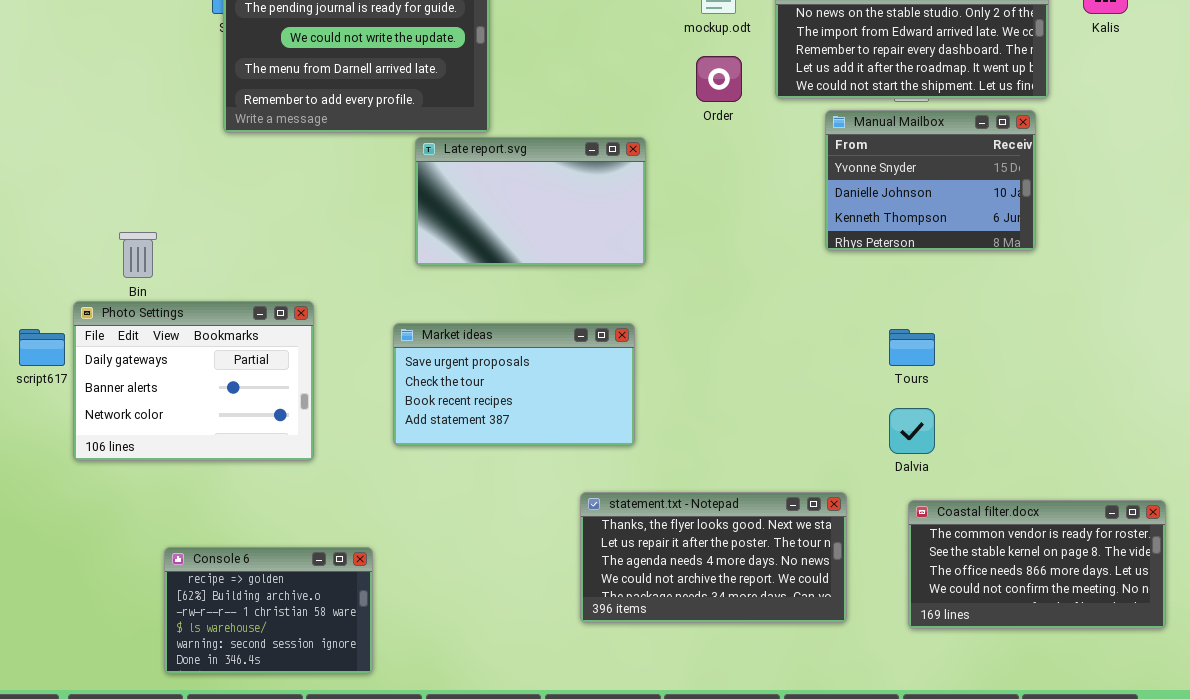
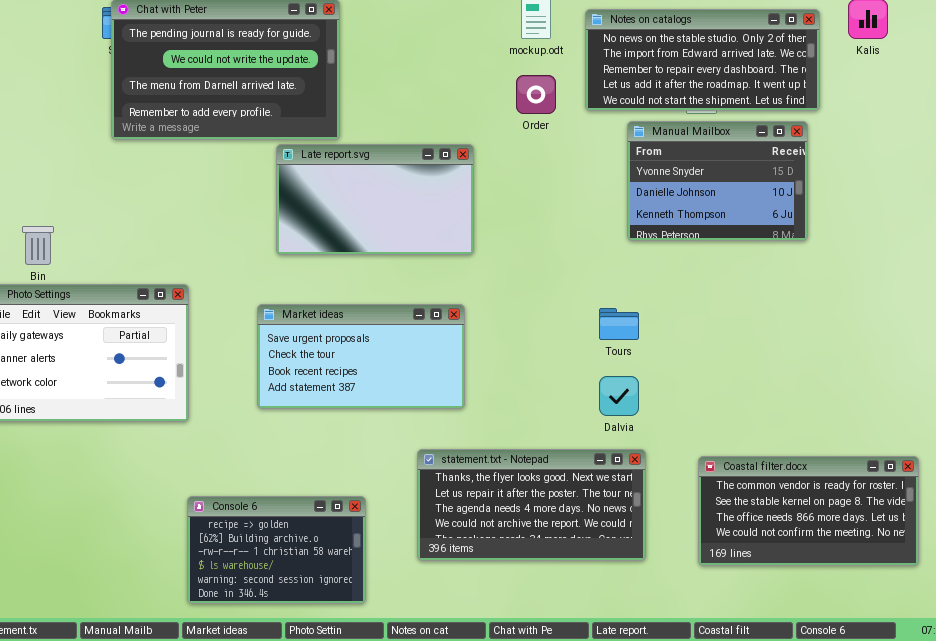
Tours: [889,329,935,366] -> [599,308,639,340], moved
Dalvia: [889,408,935,454] -> [599,376,639,416], moved
Console 6: [164,547,373,674] -> [187,496,366,604], moved

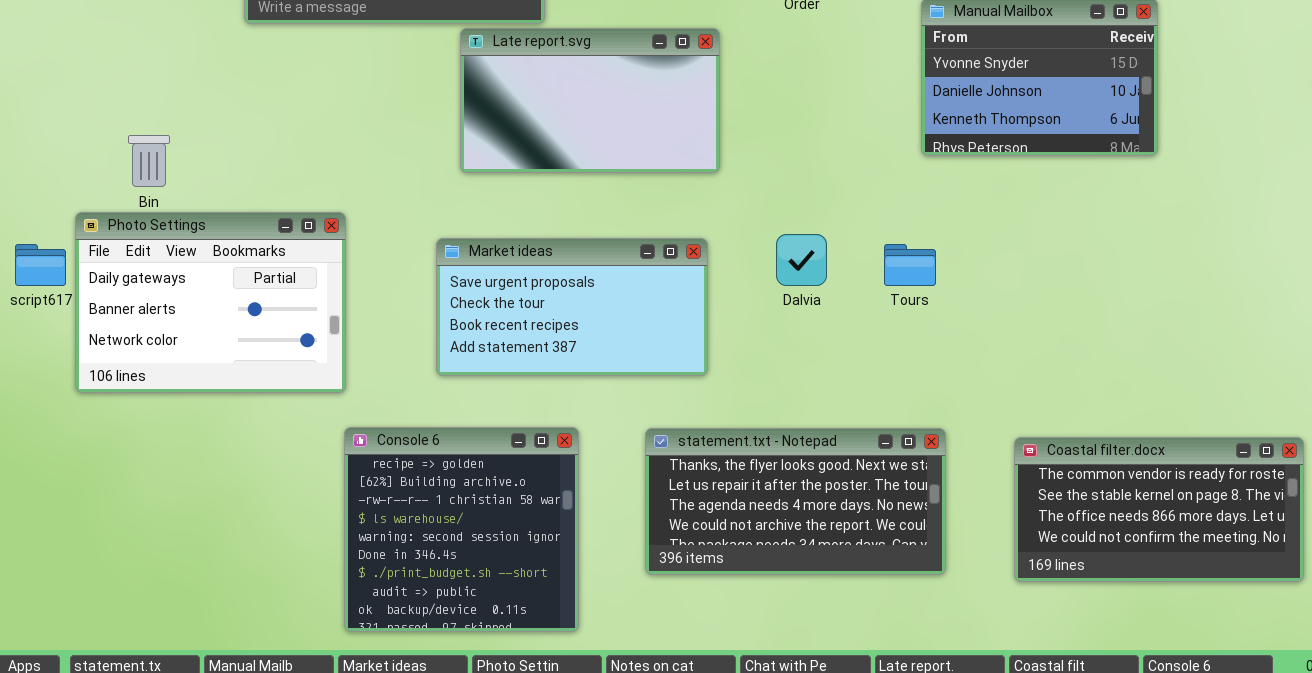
Dalvia: [599,376,639,416] -> [776,234,827,286], moved
Console 6: [187,496,366,604] -> [344,427,579,632], resized

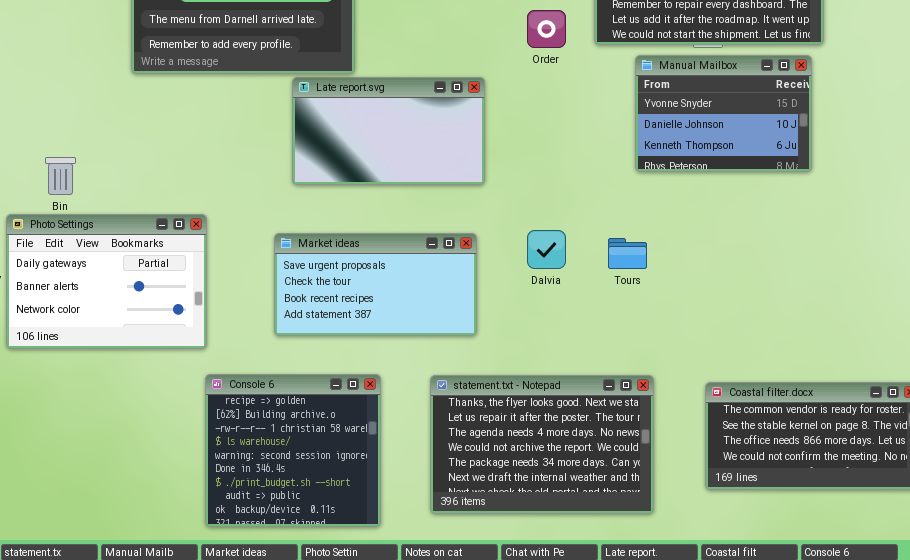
statement.txt - Notepad: [645,428,946,575] -> [430,375,654,514], resized

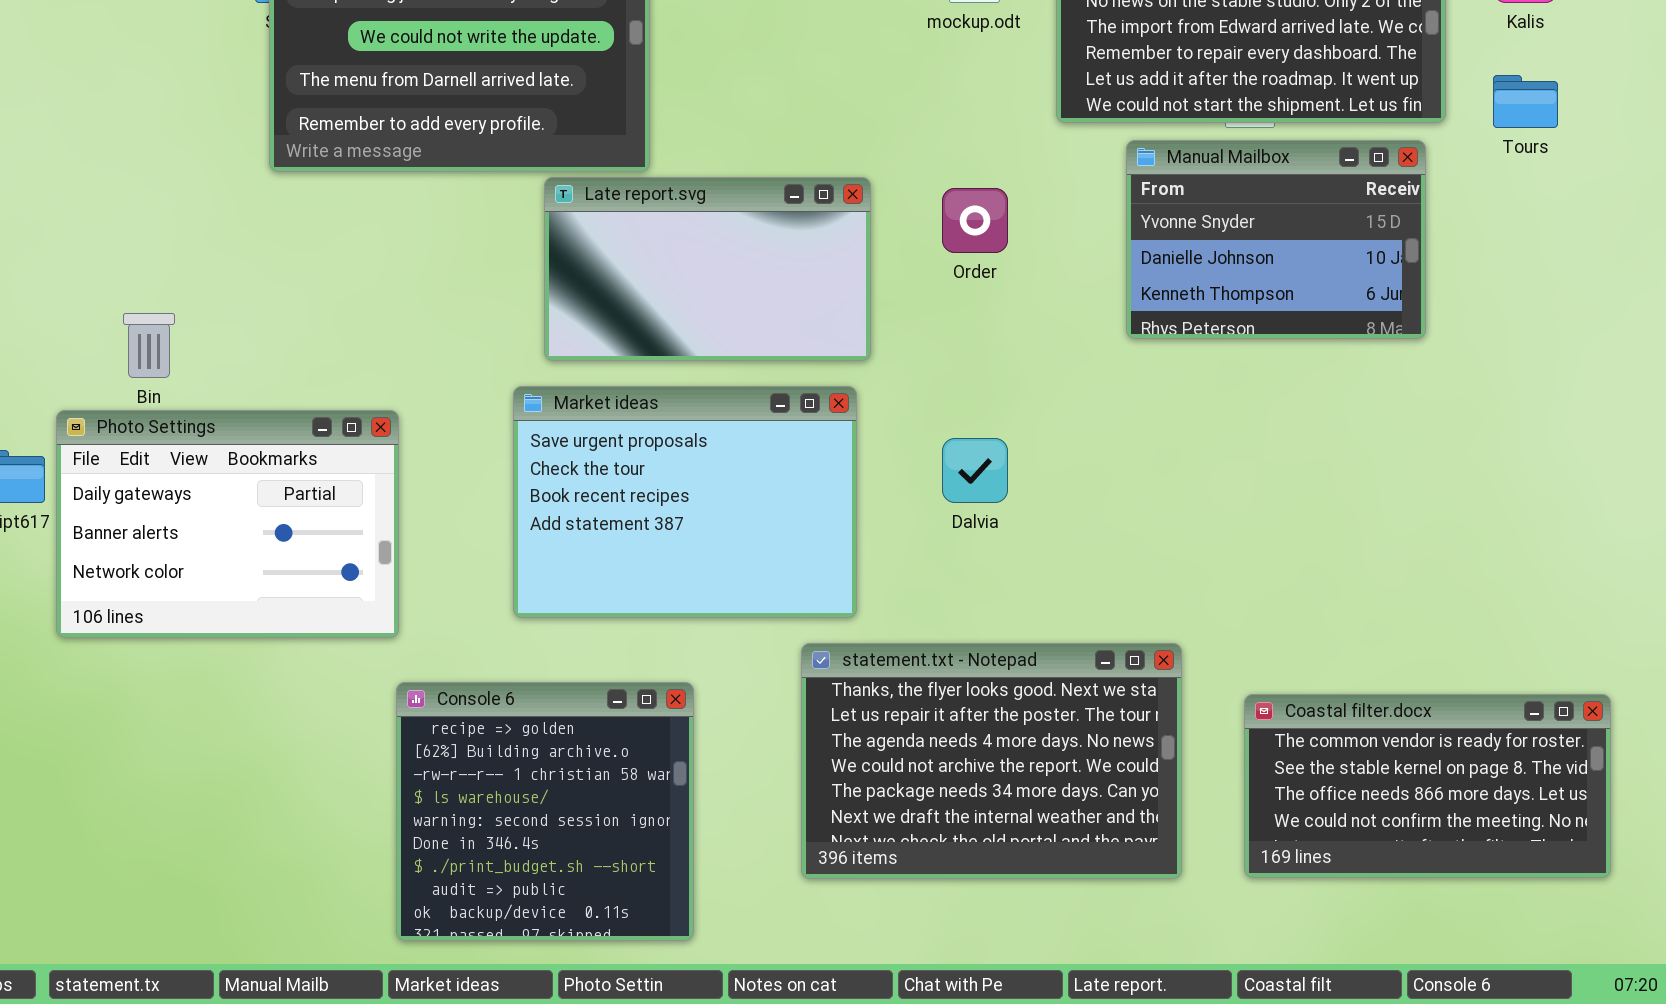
Order: [527,10,566,48] -> [942,188,1008,253], moved
Market ideas: [274,233,477,336] -> [513,386,857,618], resized
Tours: [608,238,647,269] -> [1493,75,1558,128], moved
statement.txt - Notepad: [430,375,654,514] -> [801,643,1182,879], moved

